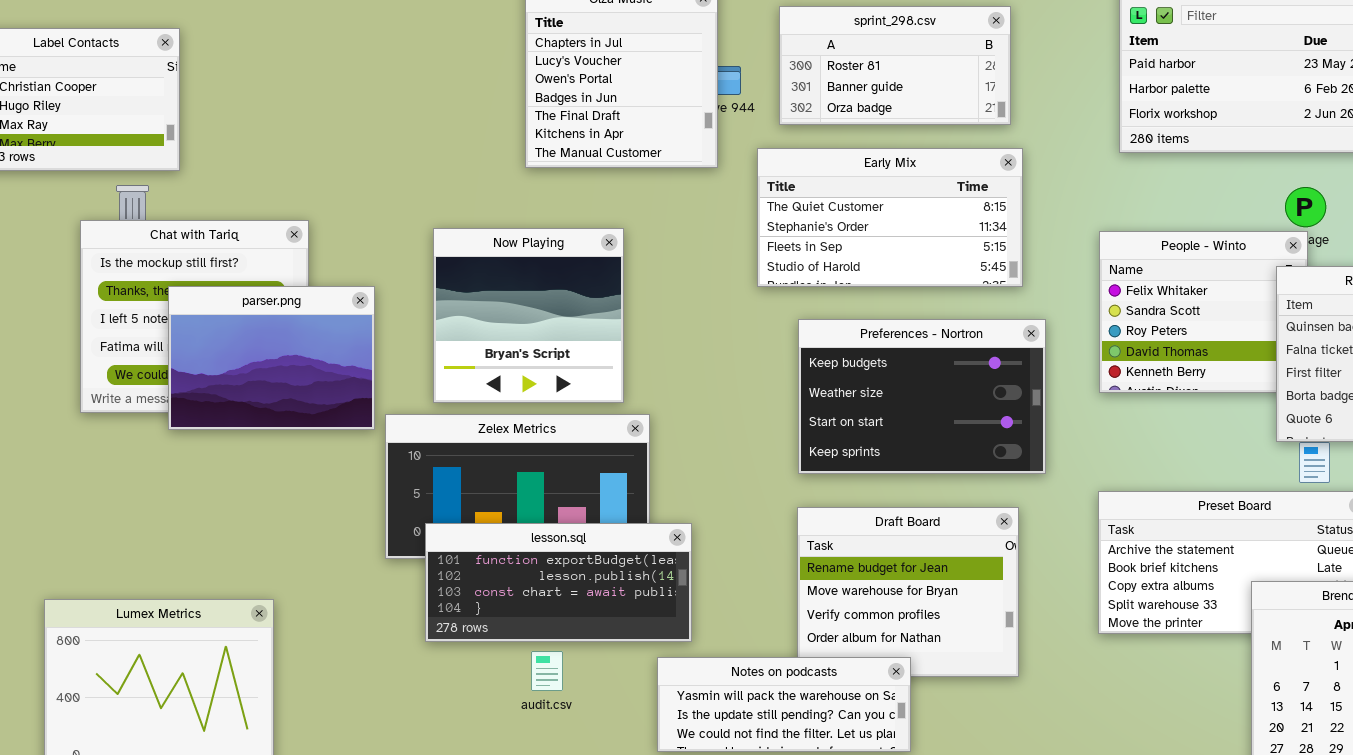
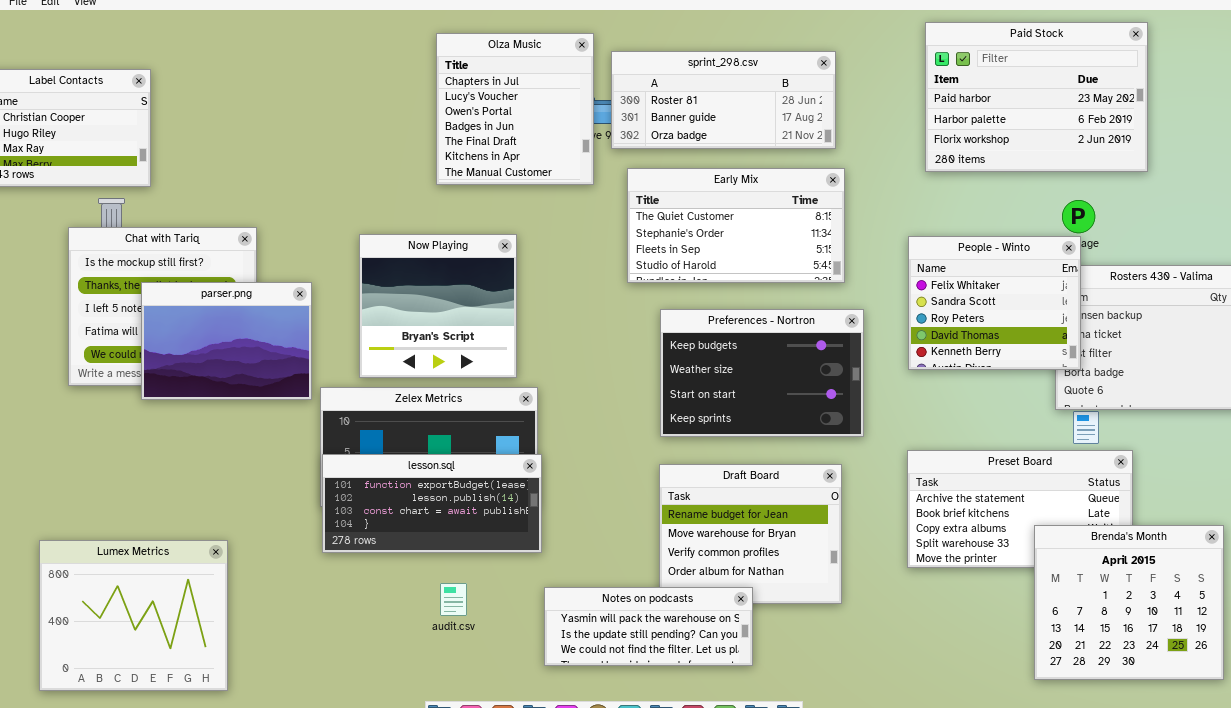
sprint_298.csv: [779,6,1011,125] -> [611,51,836,149], resized
People - Winto: [1099,231,1308,393] -> [908,236,1081,370], raised
lesson.sql: [425,523,692,642] -> [322,454,542,553], moved

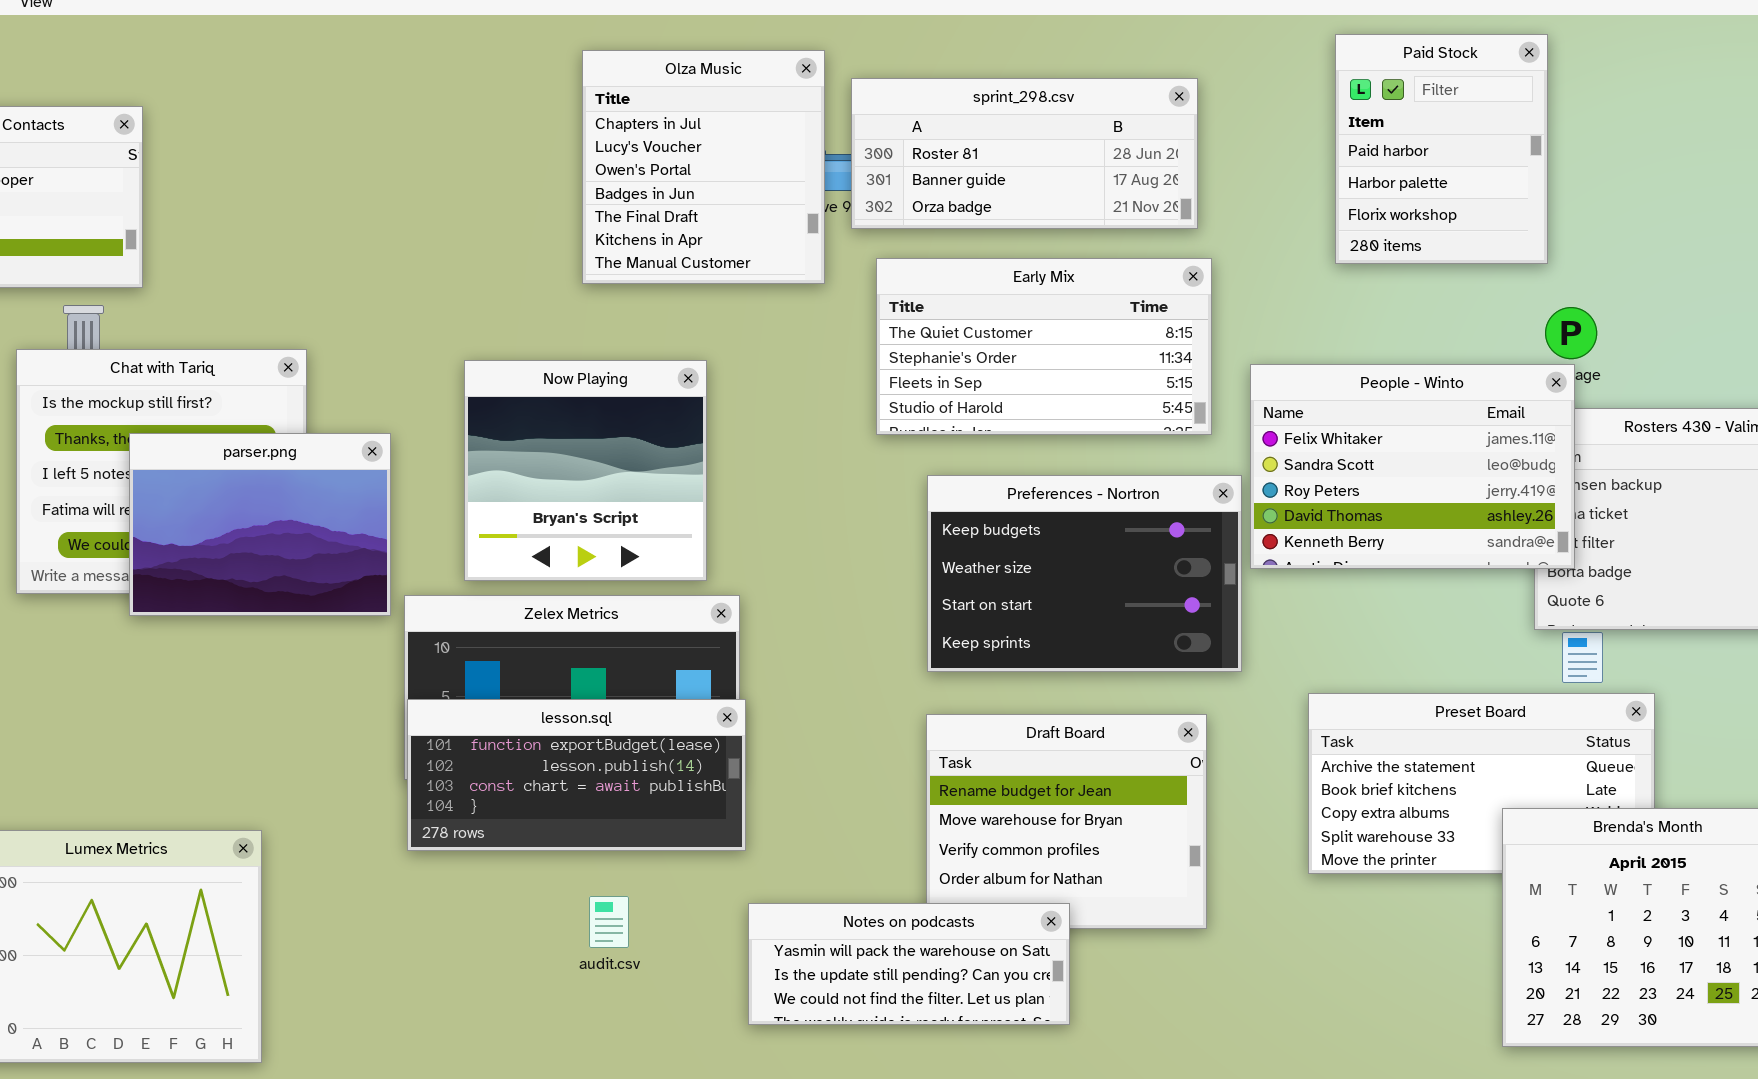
Paid Stock: [925,22,1148,172] -> [1335,34,1548,264], resized
People - Winto: [908,236,1081,370] -> [1250,364,1575,569], resized

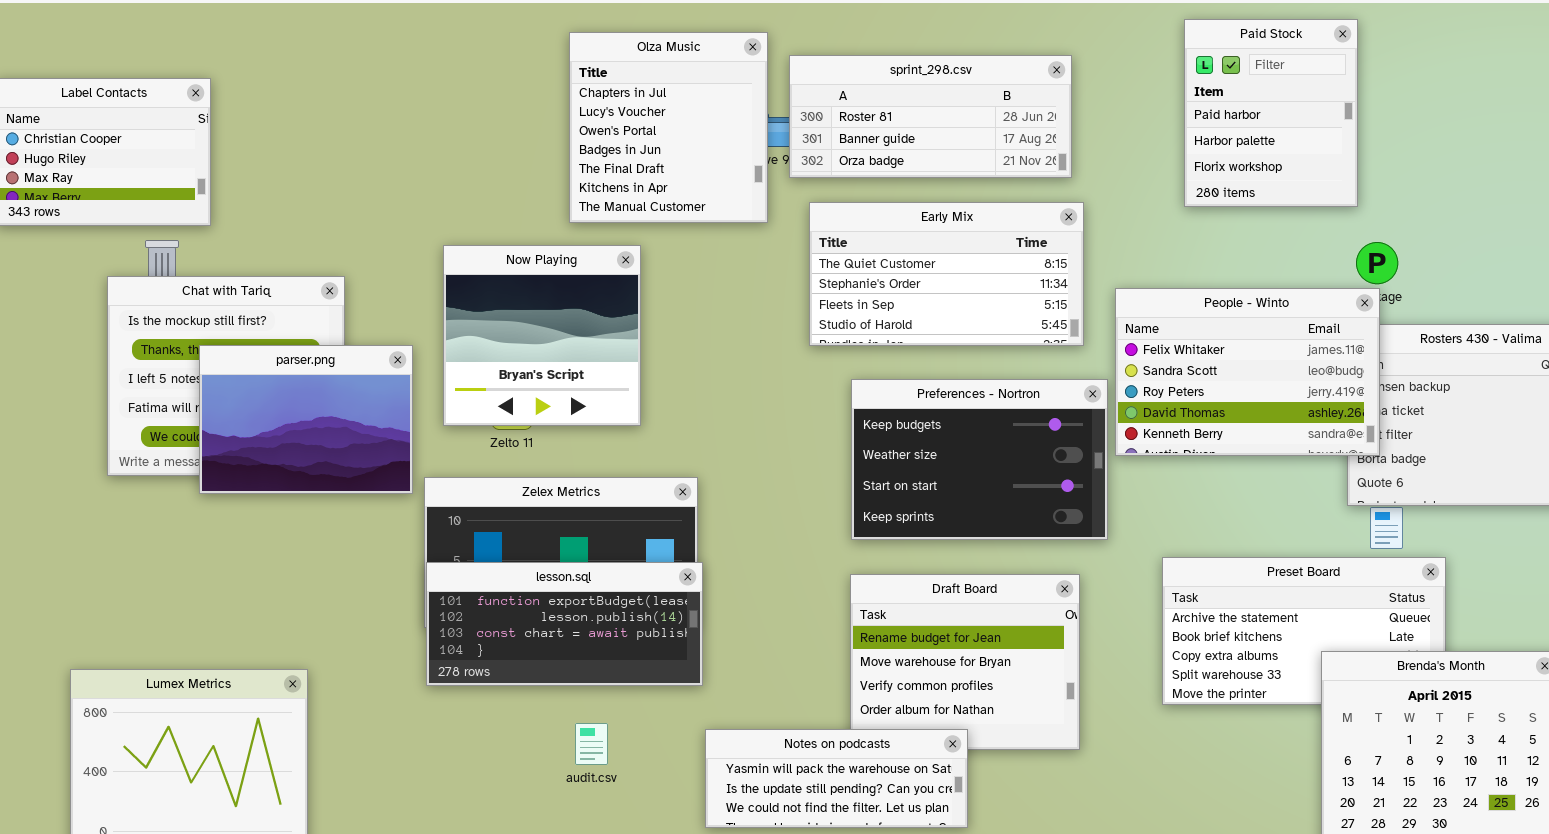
Now Playing: [464,360,707,581] -> [443,245,641,426], moved

